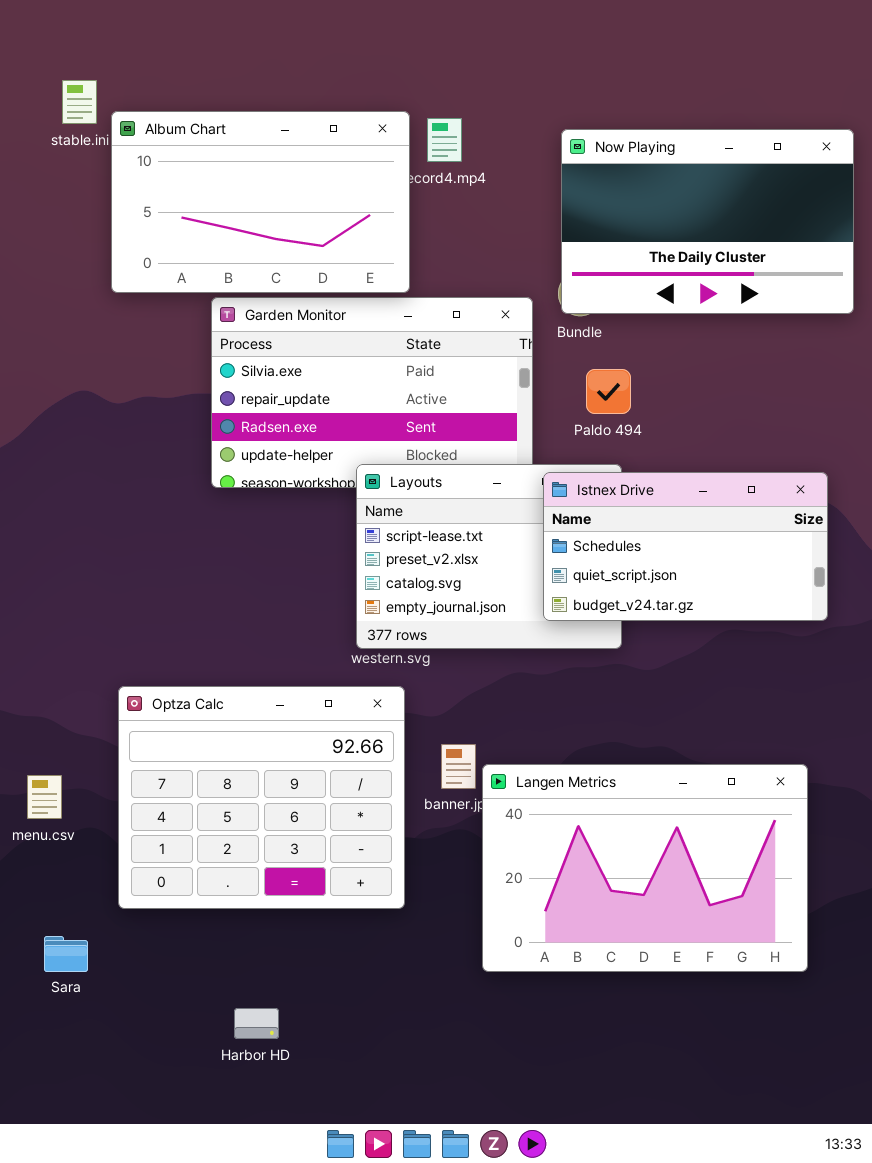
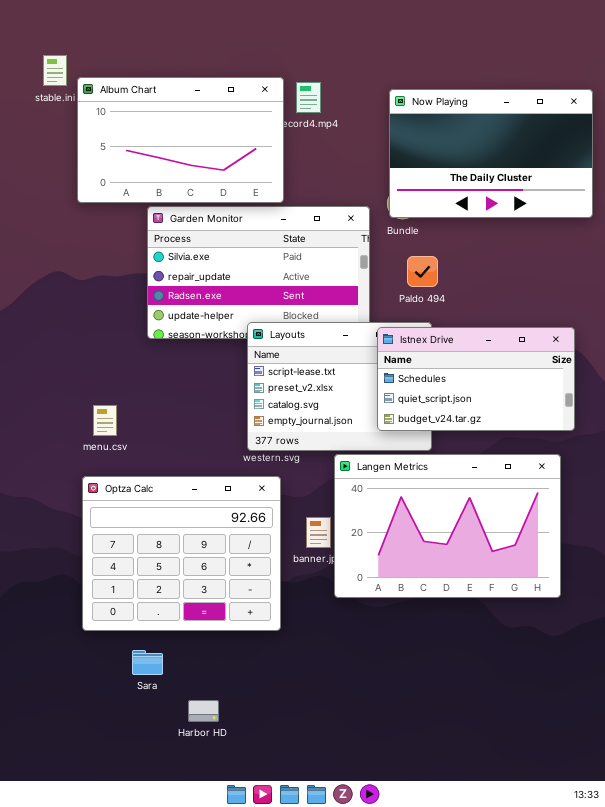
Langen Metrics: [482,764,808,972] -> [334,454,561,598], moved
menu.csv: [27,775,62,819] -> [93,405,117,436], moved
Sara: [44,936,88,972] -> [132,650,163,675], moved
Harbor HD: [234,1008,279,1039] -> [188,700,219,722], moved

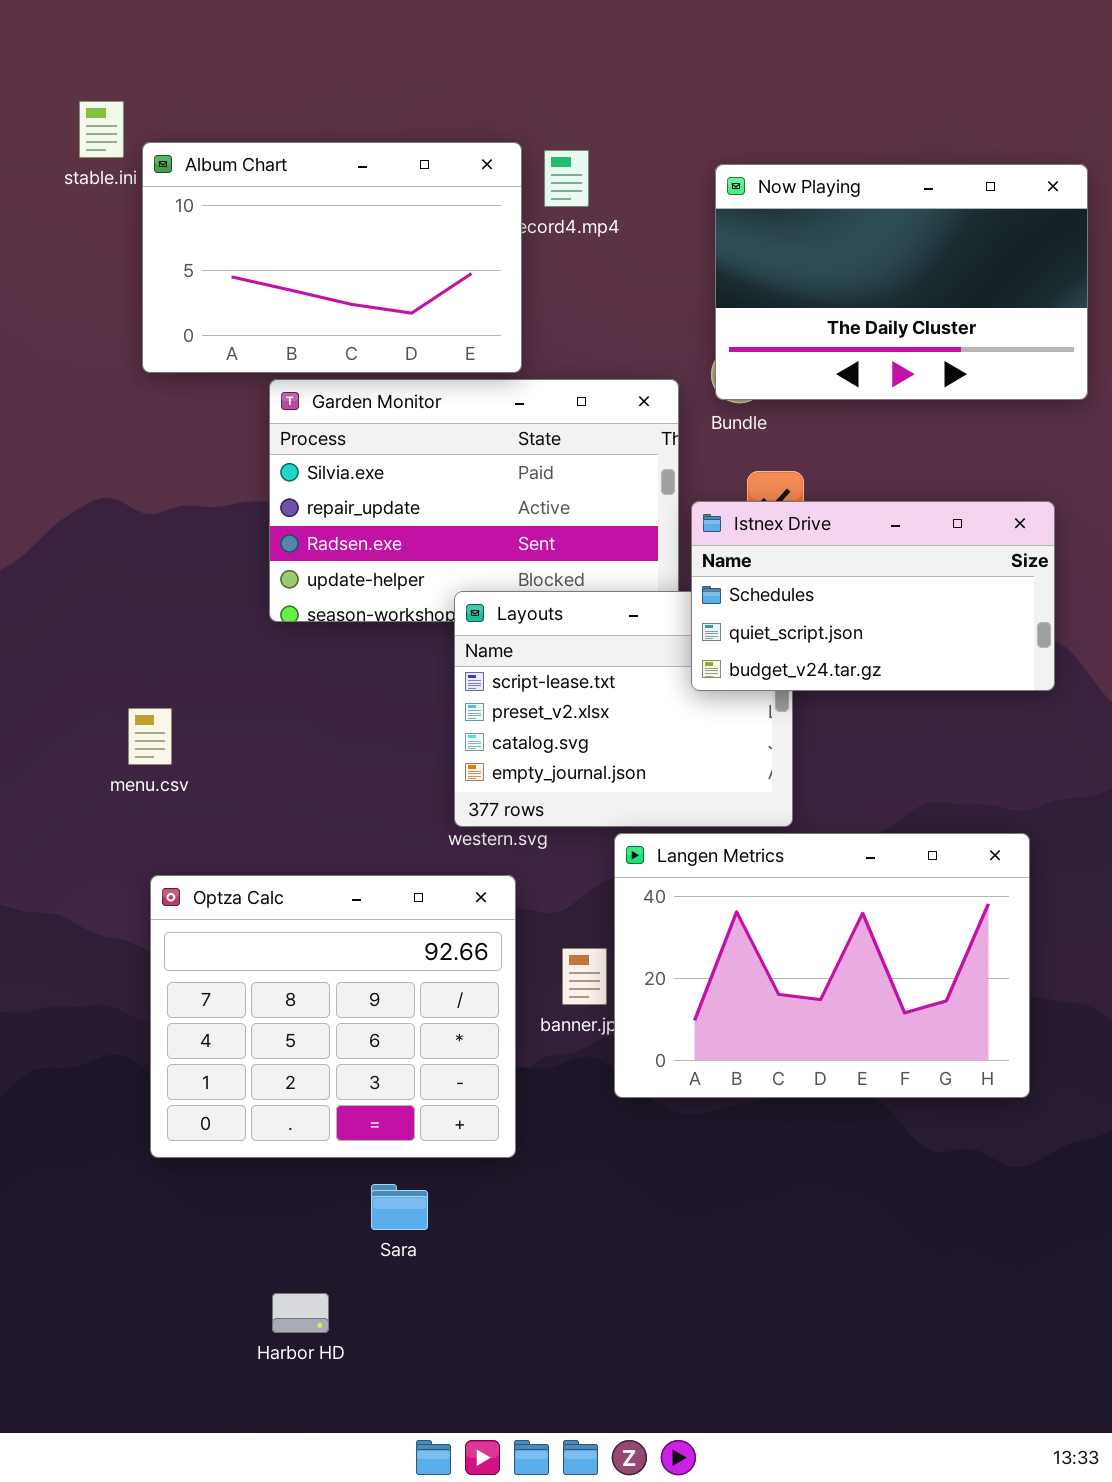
Istnex Drive: [377,327,575,431] -> [691,501,1055,691], moved
menu.csv: [93,405,117,436] -> [128,708,172,765], moved
Sara: [132,650,163,675] -> [371,1184,428,1230], moved
Harbor HD: [188,700,219,722] -> [272,1293,329,1333], moved

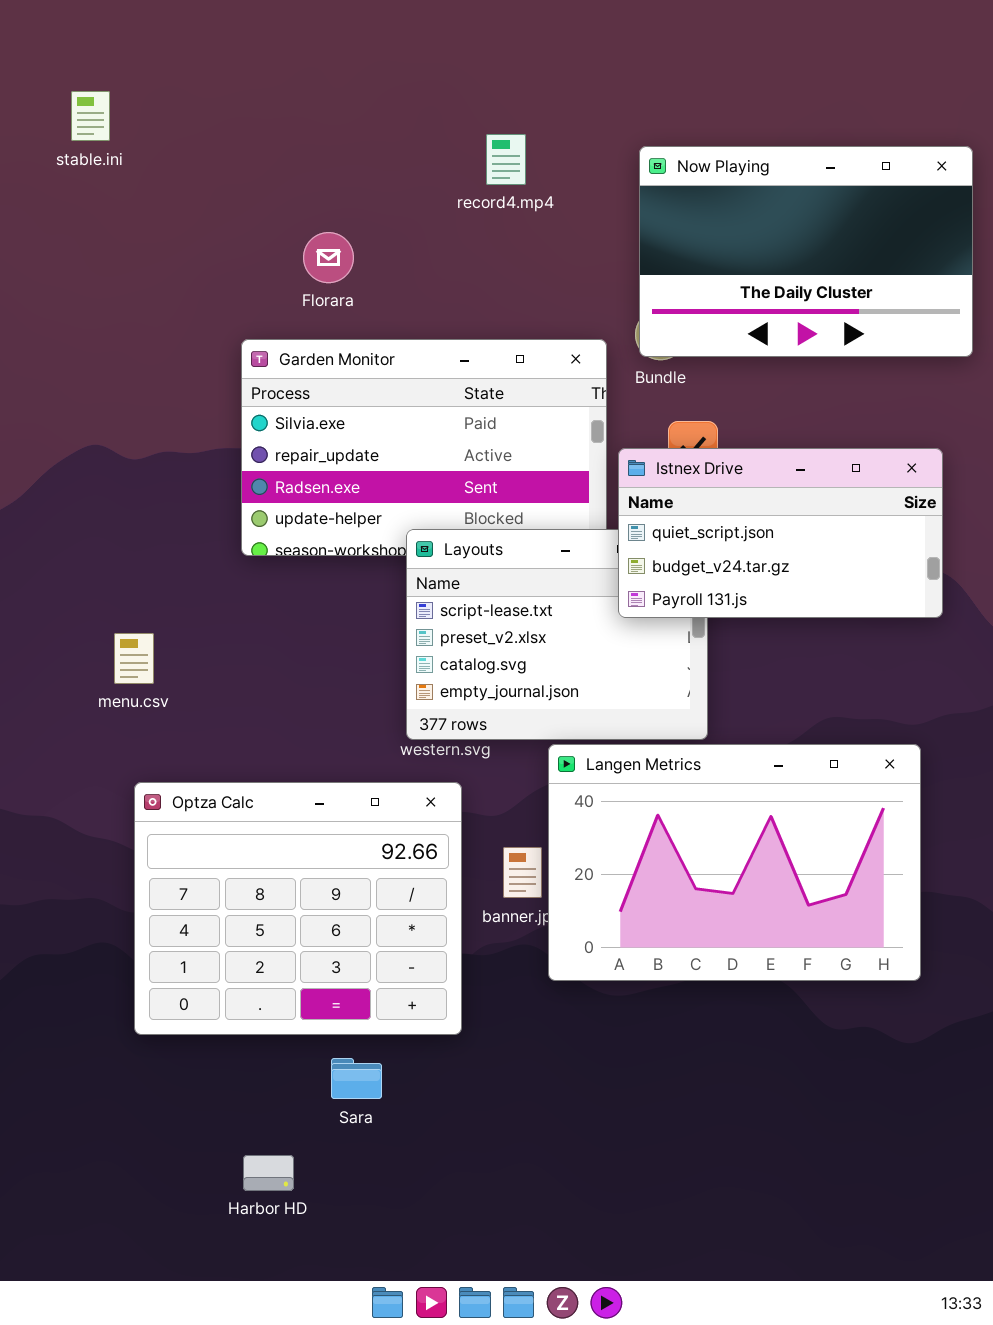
Album Chart: [142,142,522,373] -> none, closed
Istnex Drive: [691,501,1055,691] -> [618,448,943,618], scrolled down 1 row

